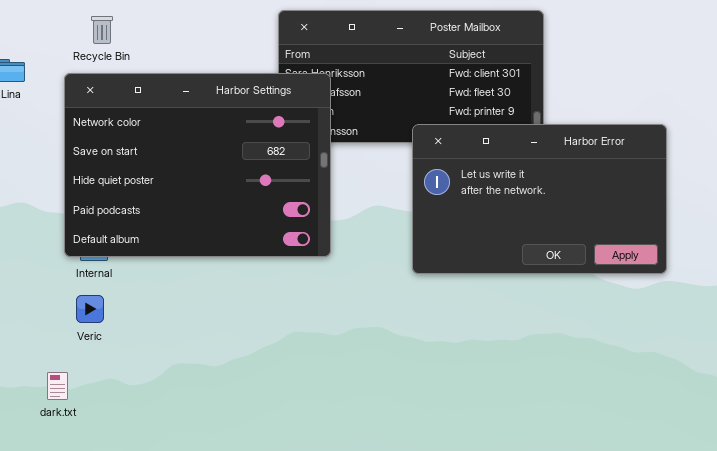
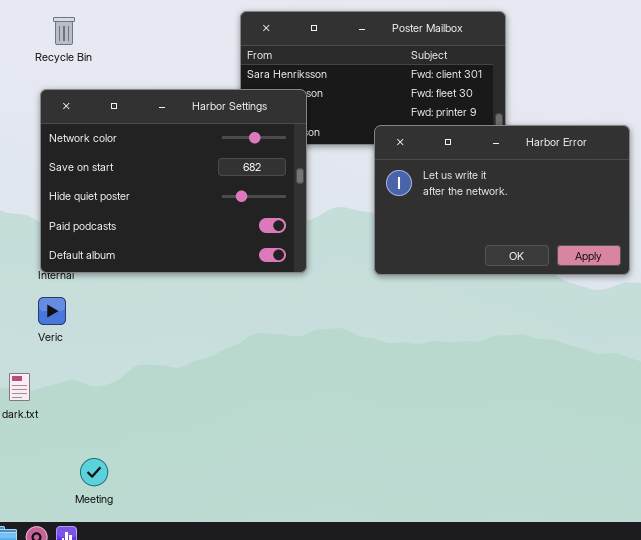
Harbor Settings: [64,73,331,257] -> [40,89,307,273], moved

